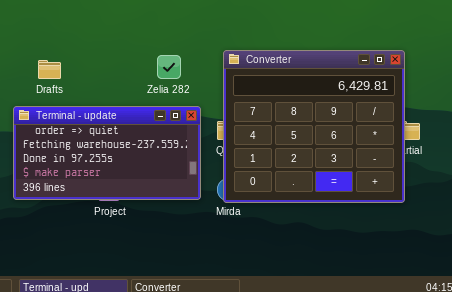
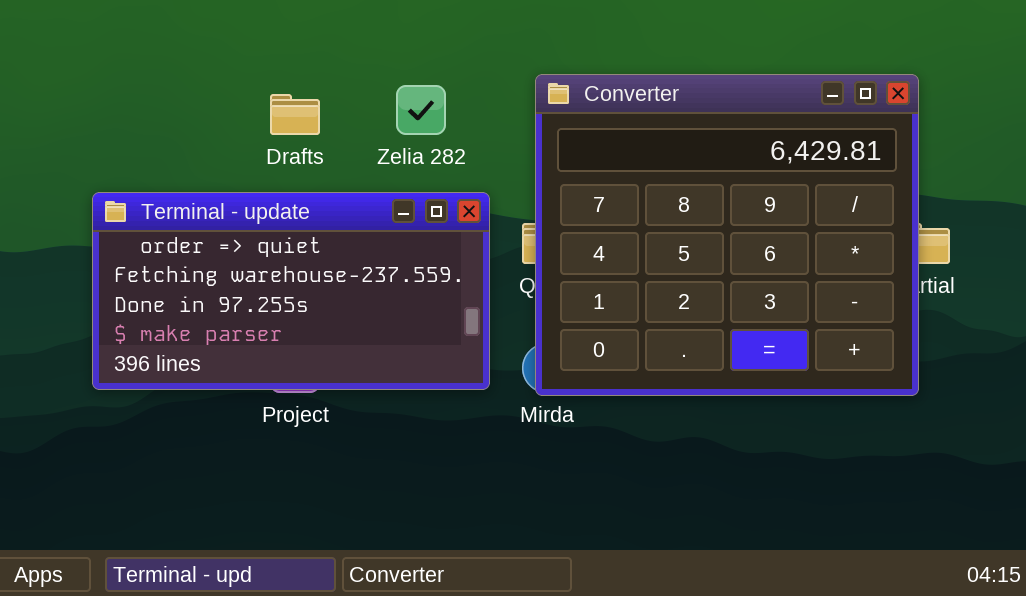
Drafts: [38,60,61,79] -> [270,94,320,135], moved

